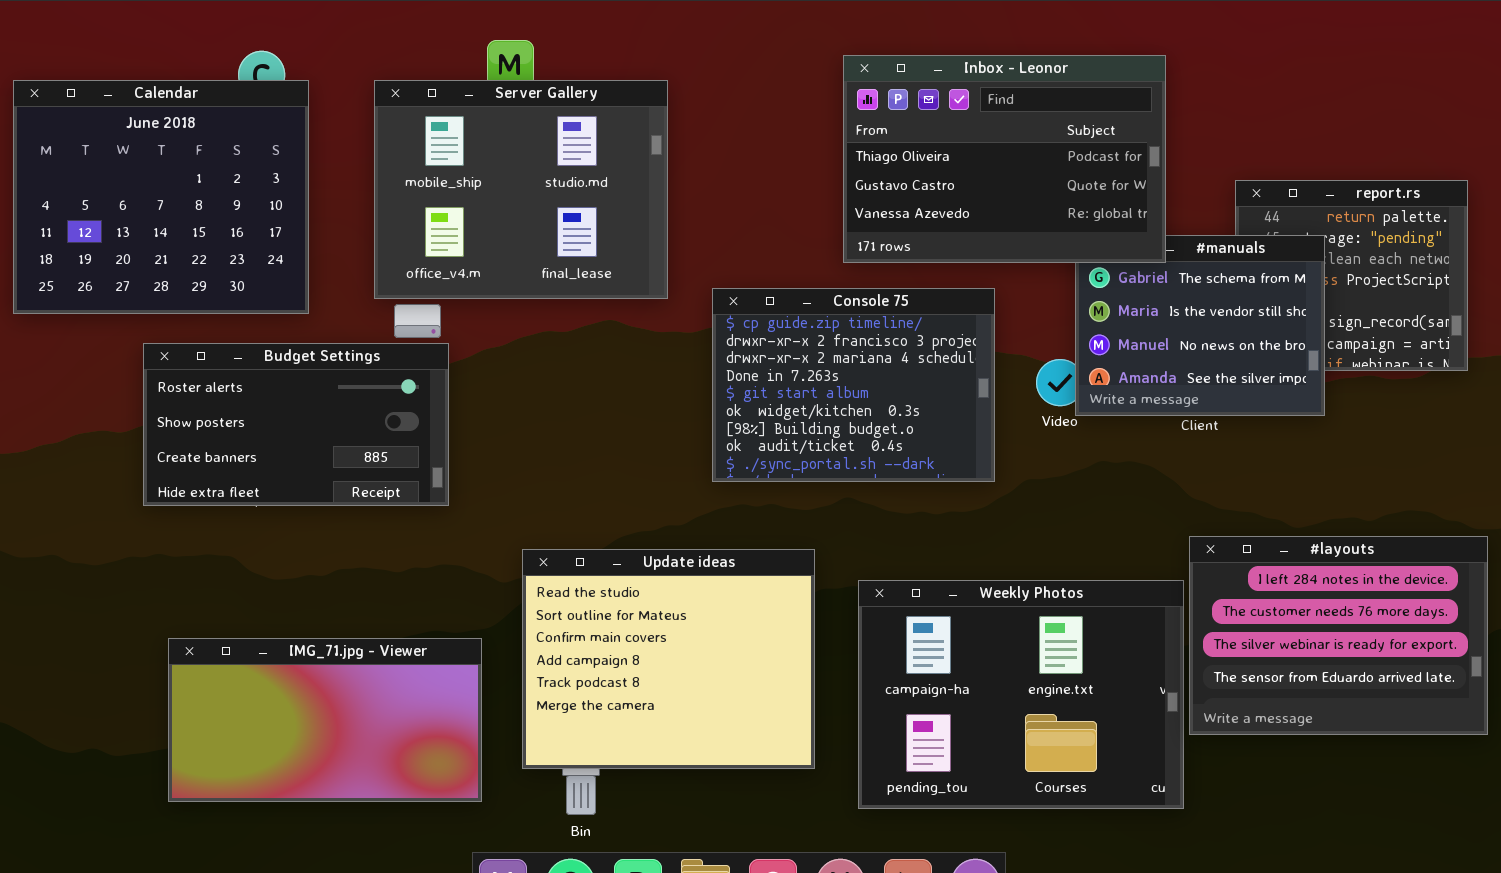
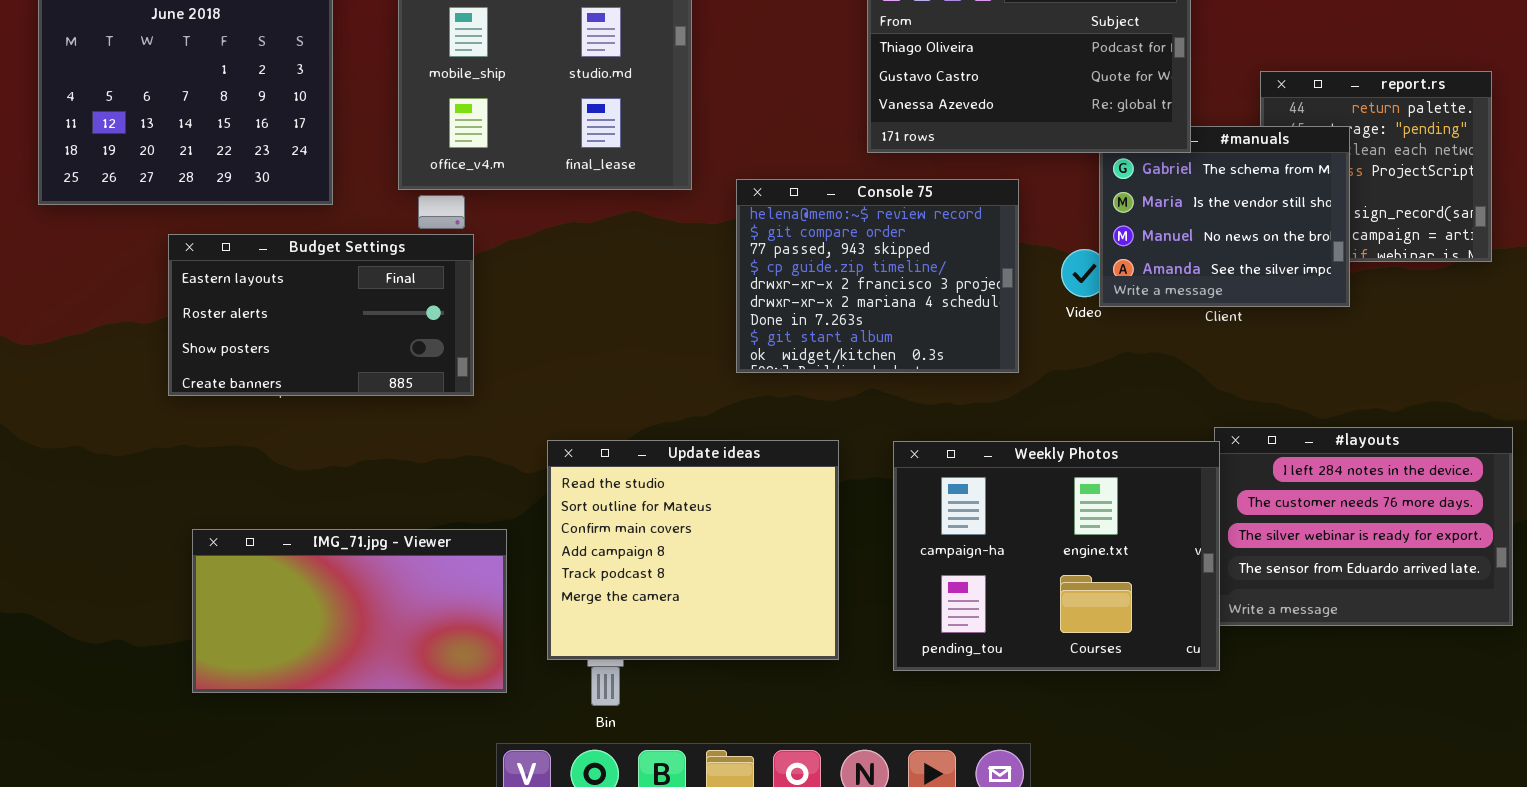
Console 75: [712,288,995,482] -> [736,179,1019,373], scrolled up 3 rows
Budget Settings: [143,343,449,506] -> [168,234,474,396], scrolled up 1 row
Weekly Photos: [858,580,1184,809] -> [893,441,1220,671], moved

